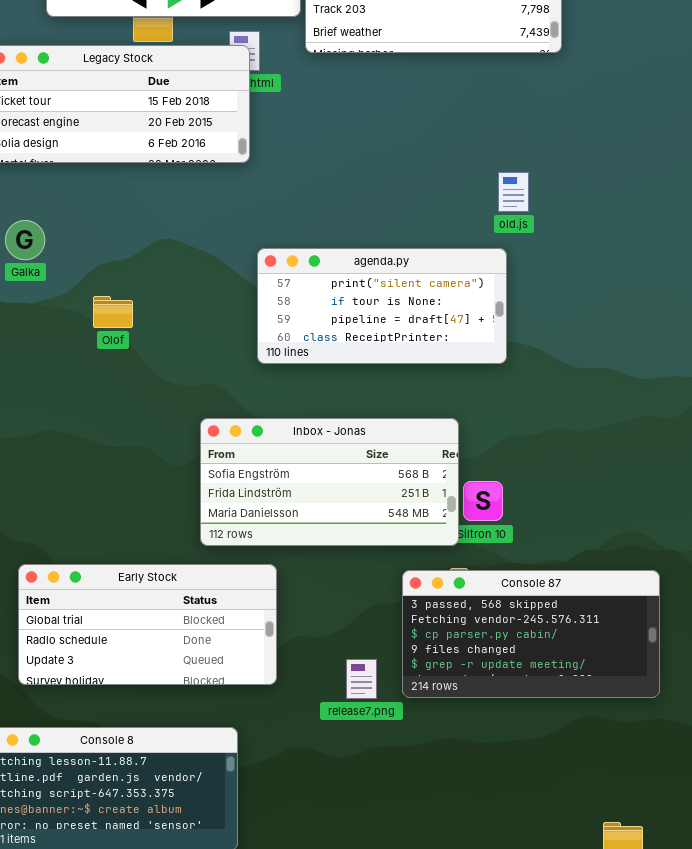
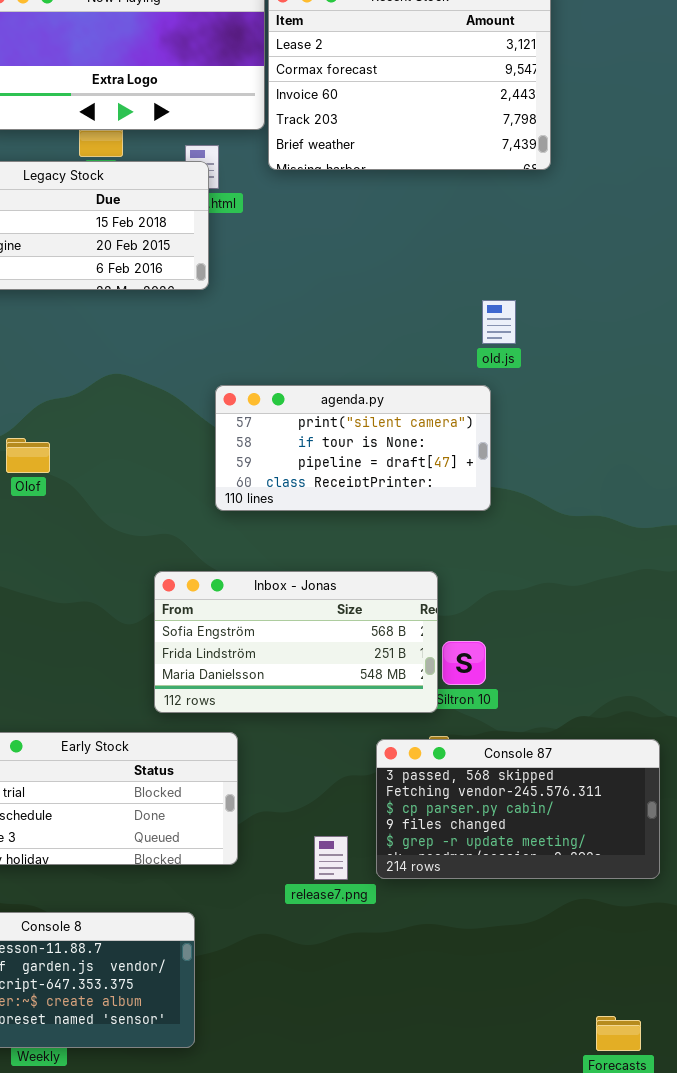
Olof: [93,296,133,328] -> [6,438,50,473], moved

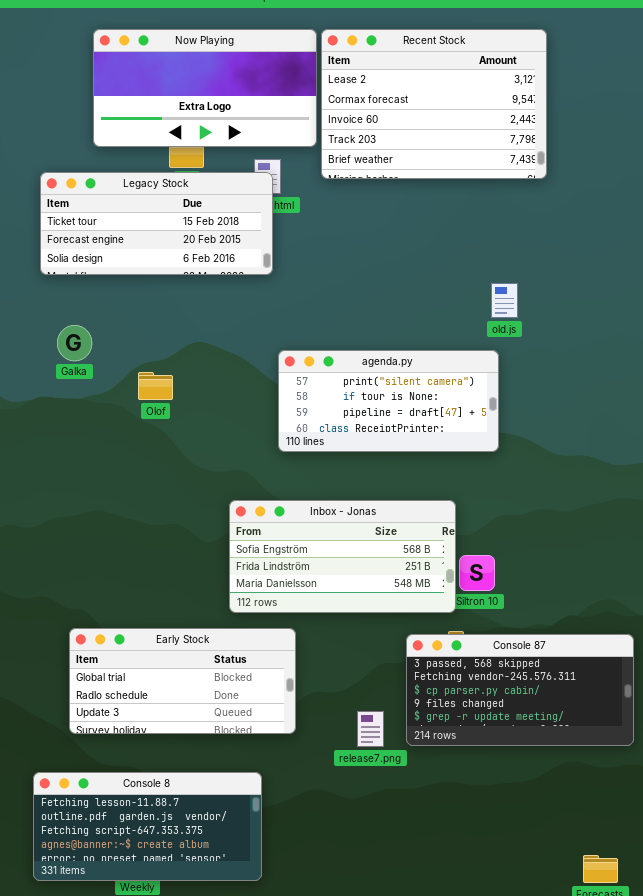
Olof: [6,438,50,473] -> [138,372,173,400], moved

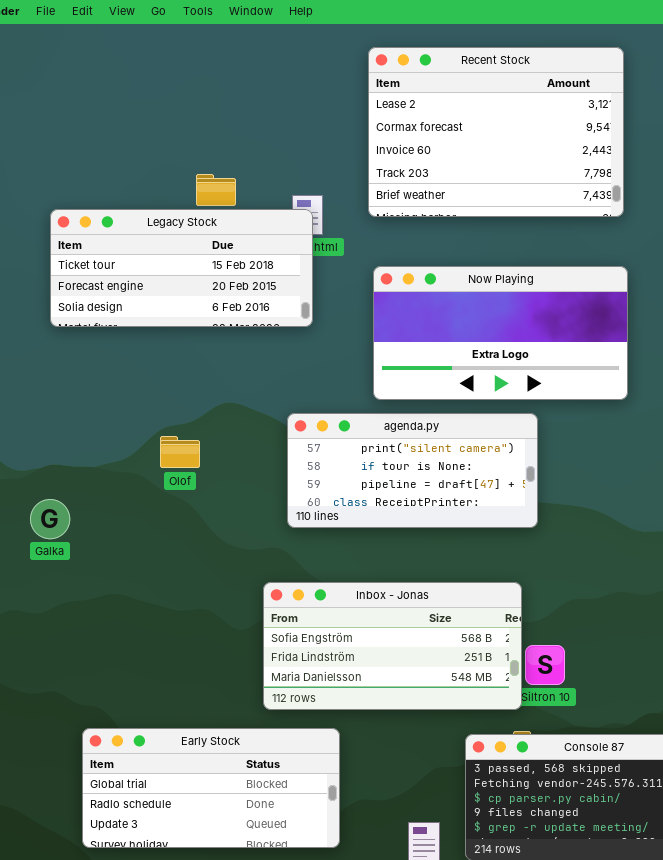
Now Playing: [93,29,317,147] -> [373,266,628,400], moved
Galka: [57,325,92,361] -> [30,499,70,539], moved
agenda.py: [278,350,499,452] -> [287,413,538,528], moved

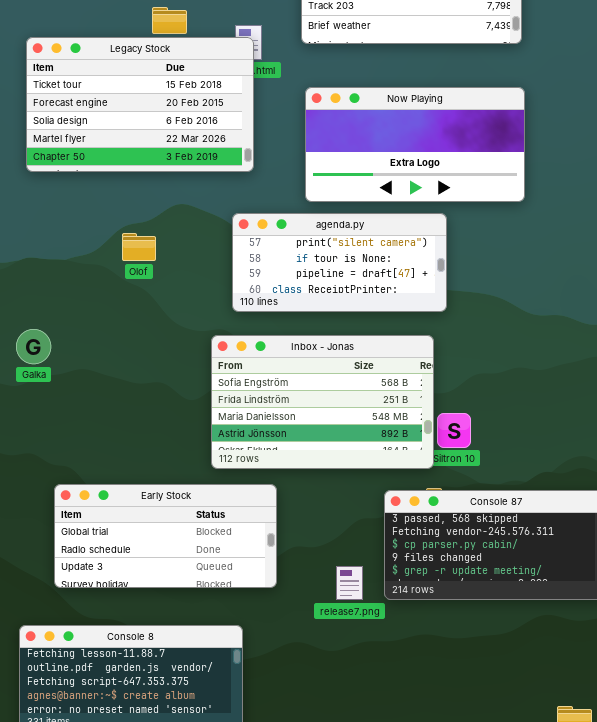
Legacy Stock: [50,209,313,327] -> [26,37,254,172], resized
Galka: [30,499,70,539] -> [16,329,51,364], moved
Inbox - Jonas: [263,582,522,710] -> [211,335,434,469], resized

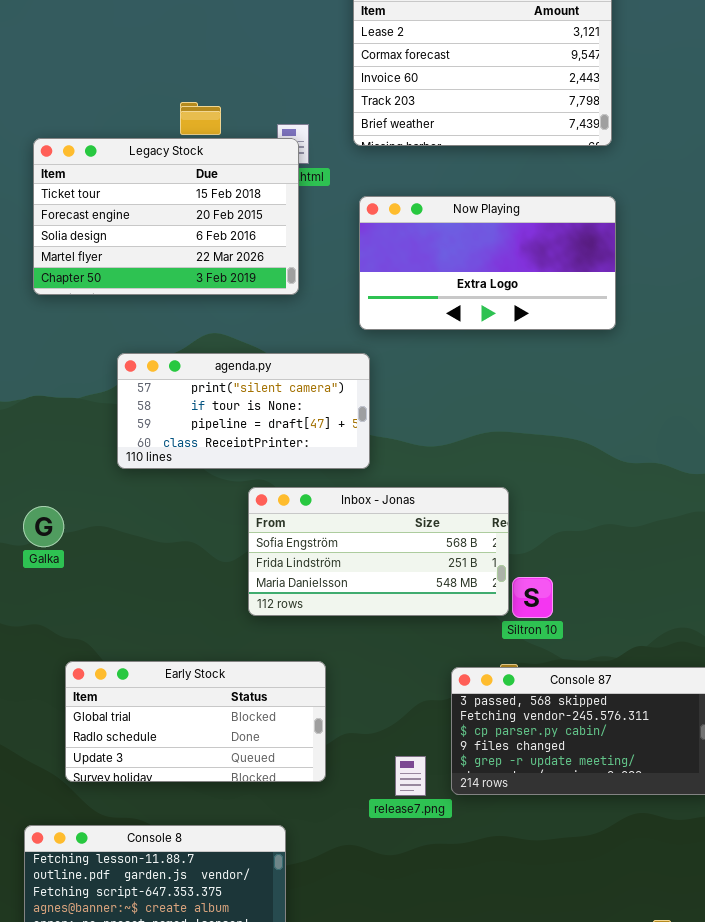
agenda.py: [232,213,447,312] -> [117,353,370,469], moved
Galka: [16,329,51,364] -> [23,506,64,547], moved
Inbox - Jonas: [211,335,434,469] -> [248,487,509,616], resized

